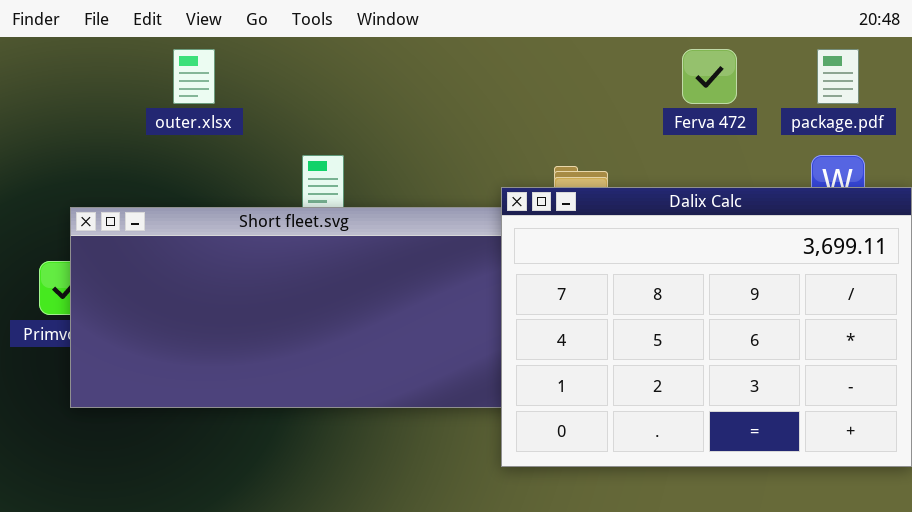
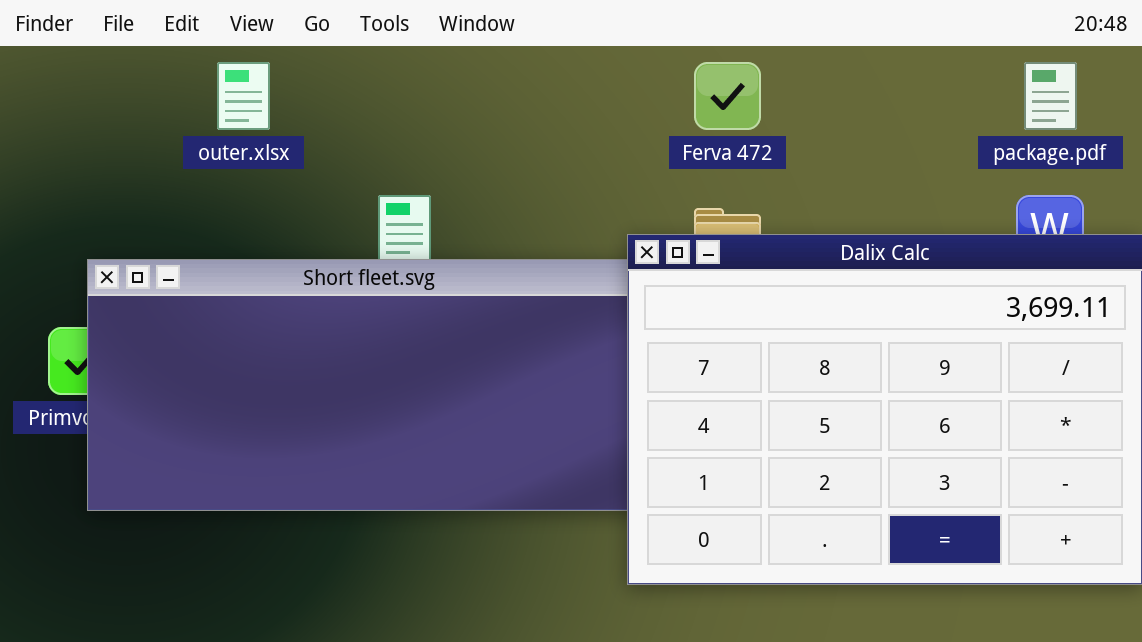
Ferva 472: [682,49,737,104] -> [694,62,761,130], moved

